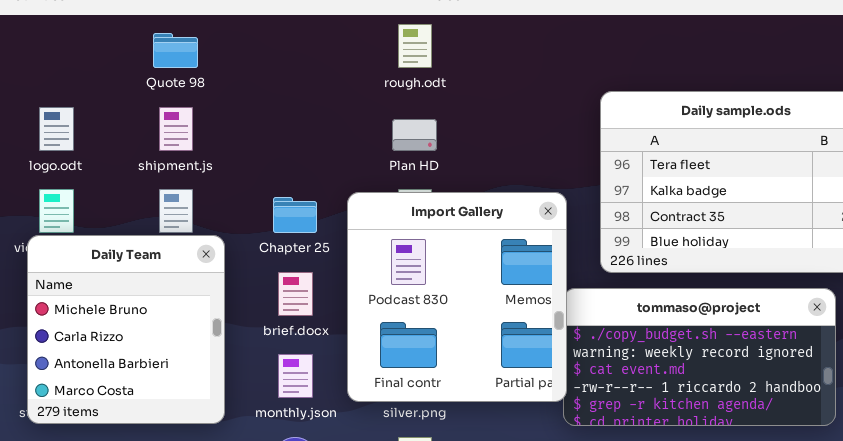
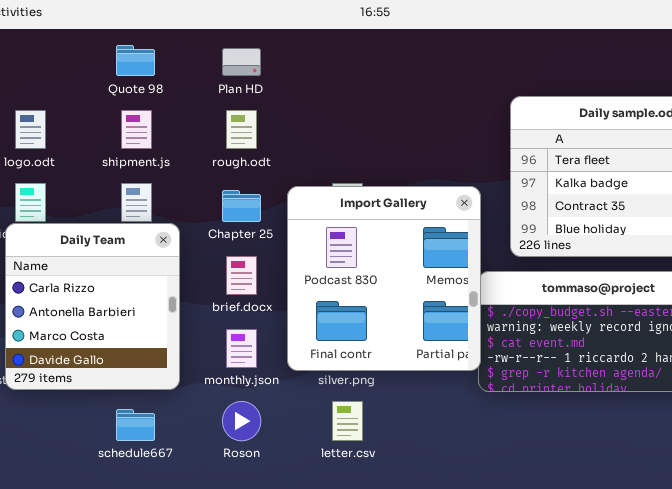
rough.odt: [398,24,432,68] -> [226,110,257,149], moved
Plan HD: [392,119,437,151] -> [222,48,261,76], moved
Daily Team: [27,235,225,424] -> [5,223,180,390], scrolled down 1 row

